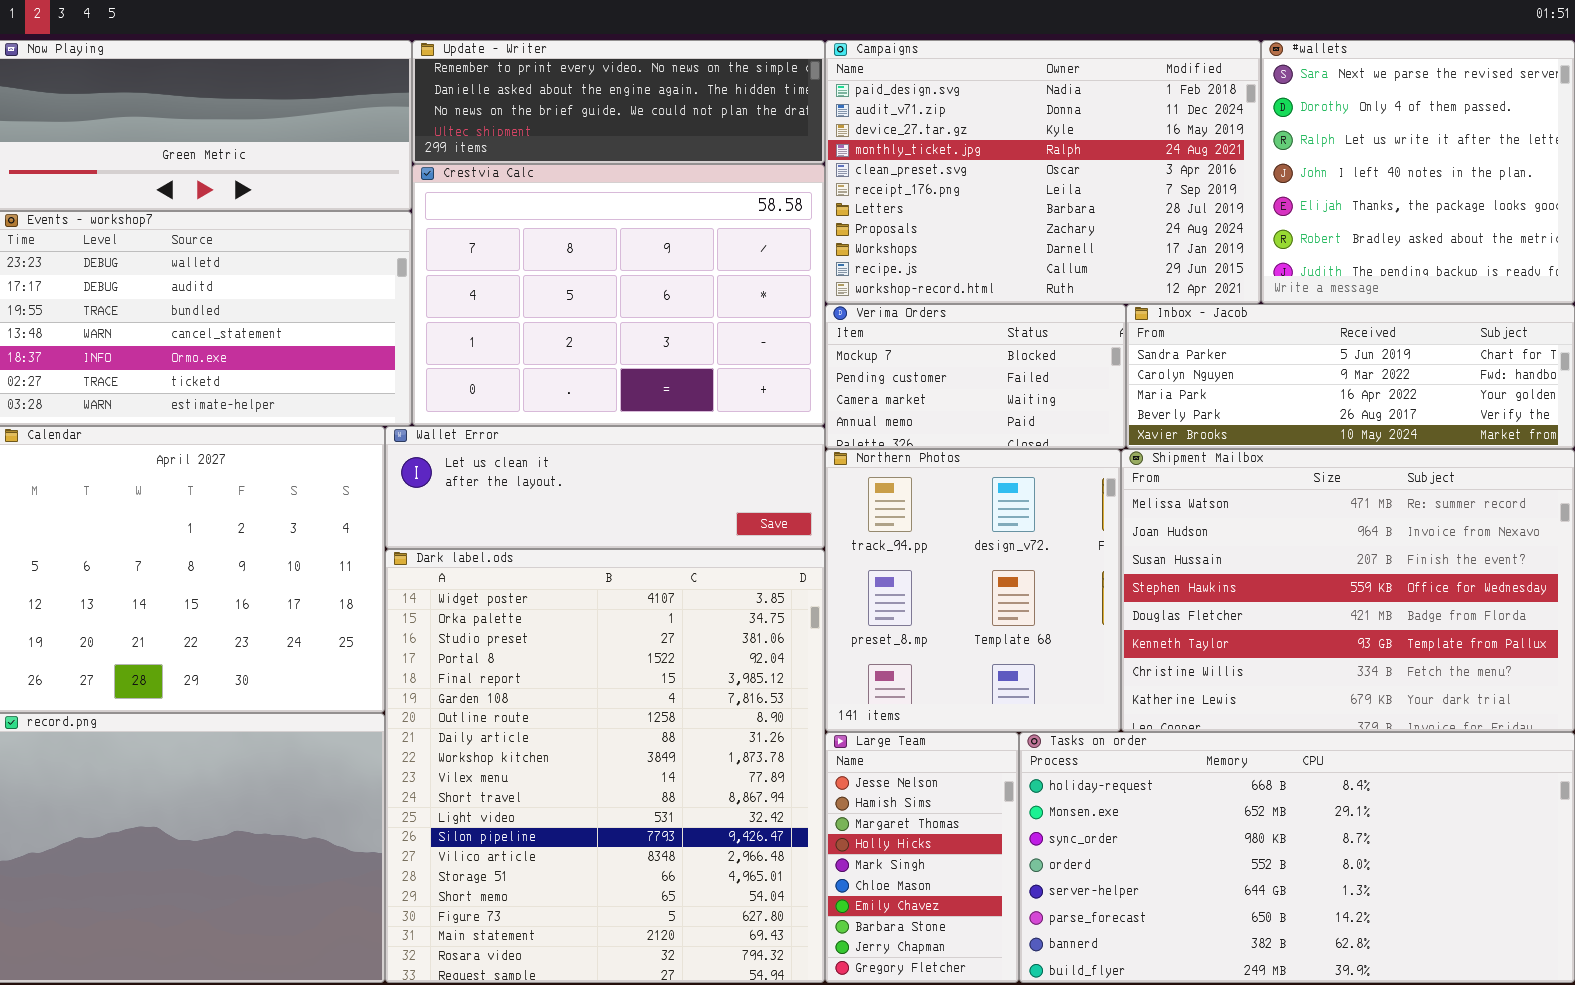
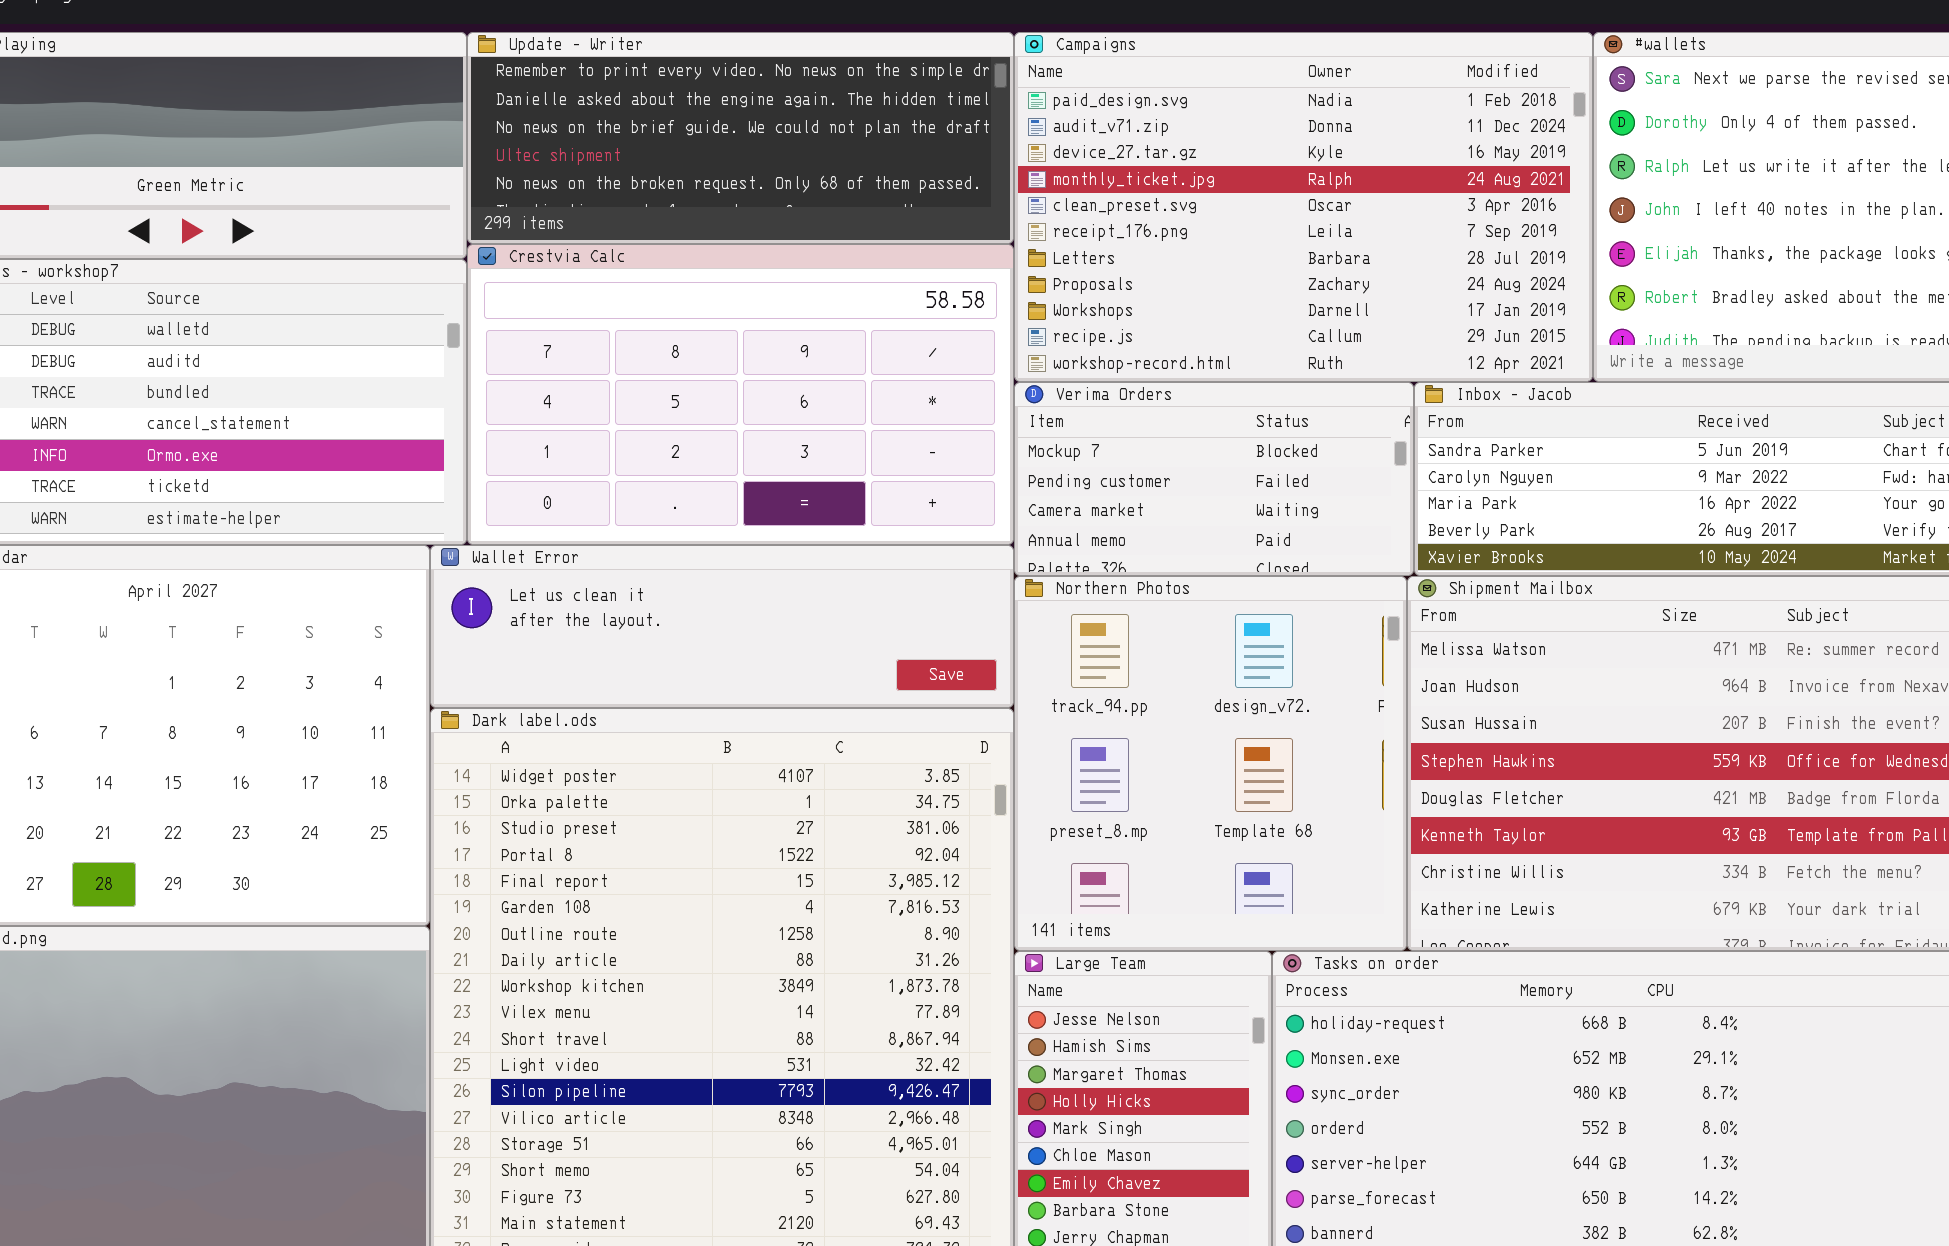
Update - Writer: [412,40,825,164] -> [467,32,1014,244], resized
Crestvia Calc: [412,164,825,426] -> [467,244,1014,545], resized

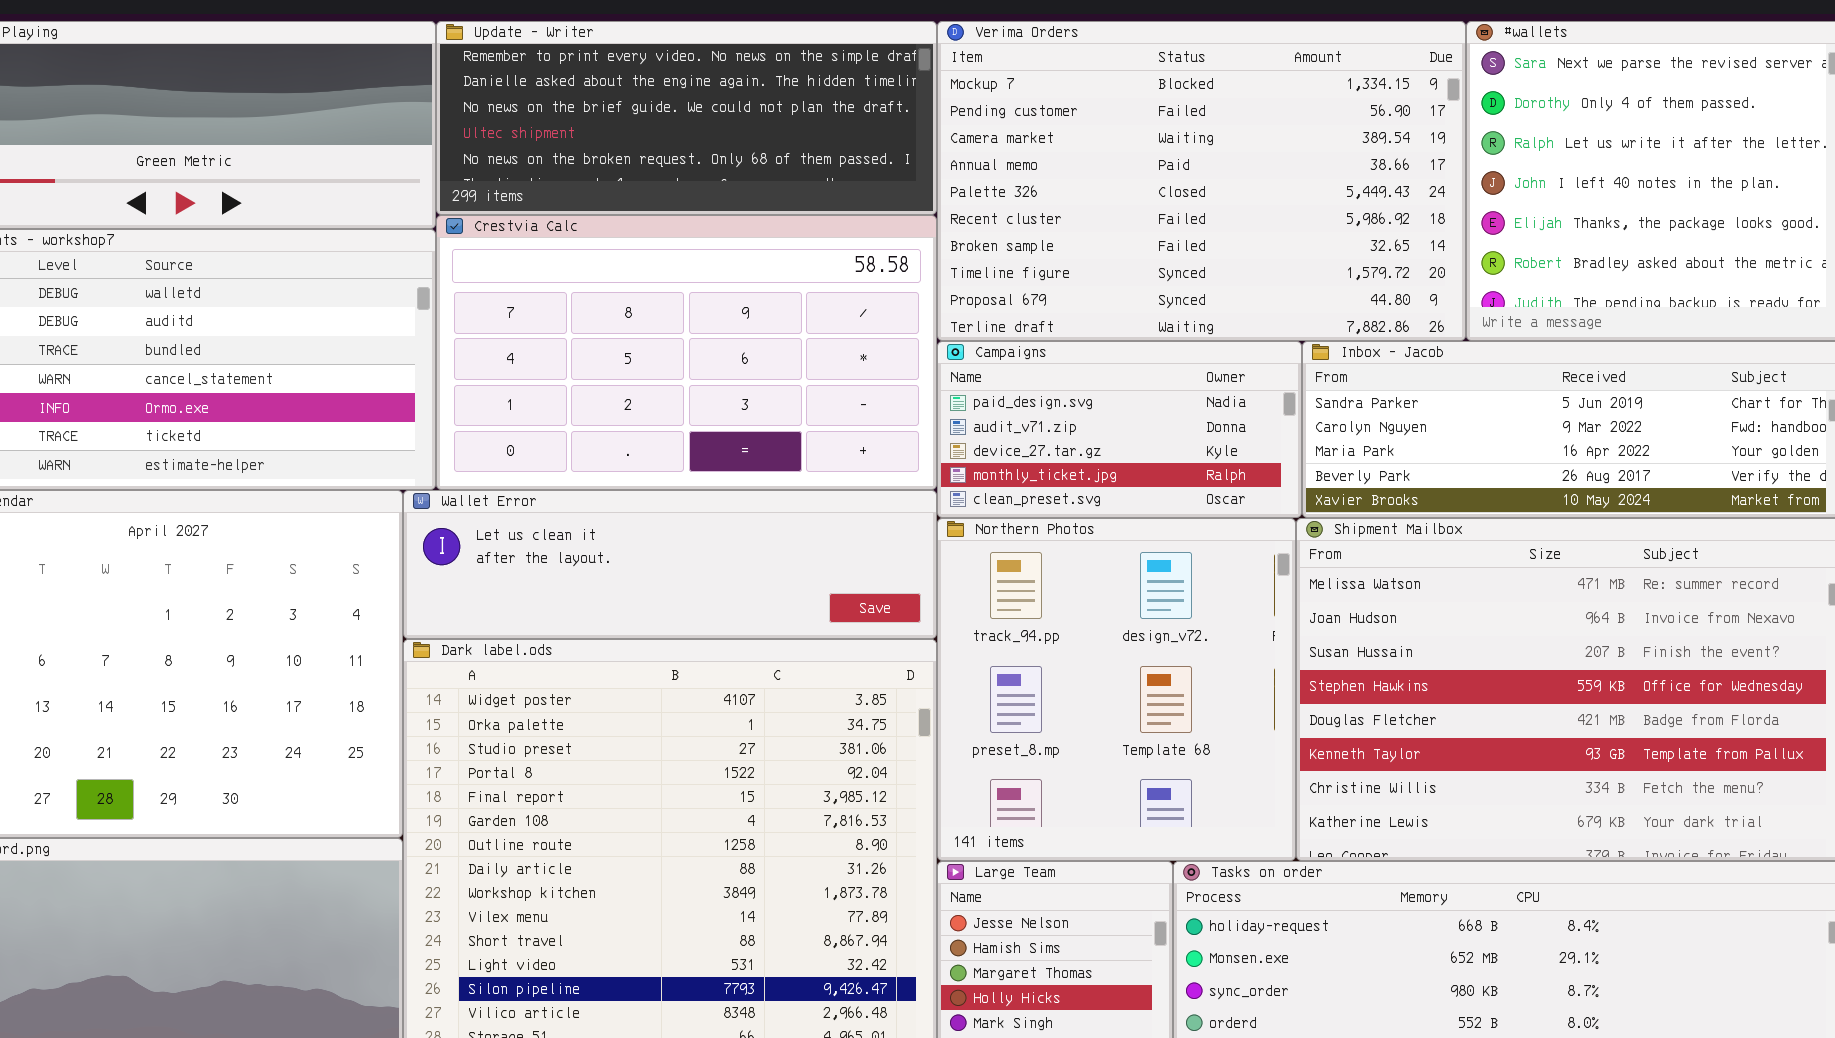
Campaigns: [1014,32,1593,382] -> [937,341,1302,518], moved, resized
Verima Orders: [1014,382,1414,576] -> [937,21,1466,341], moved, resized

